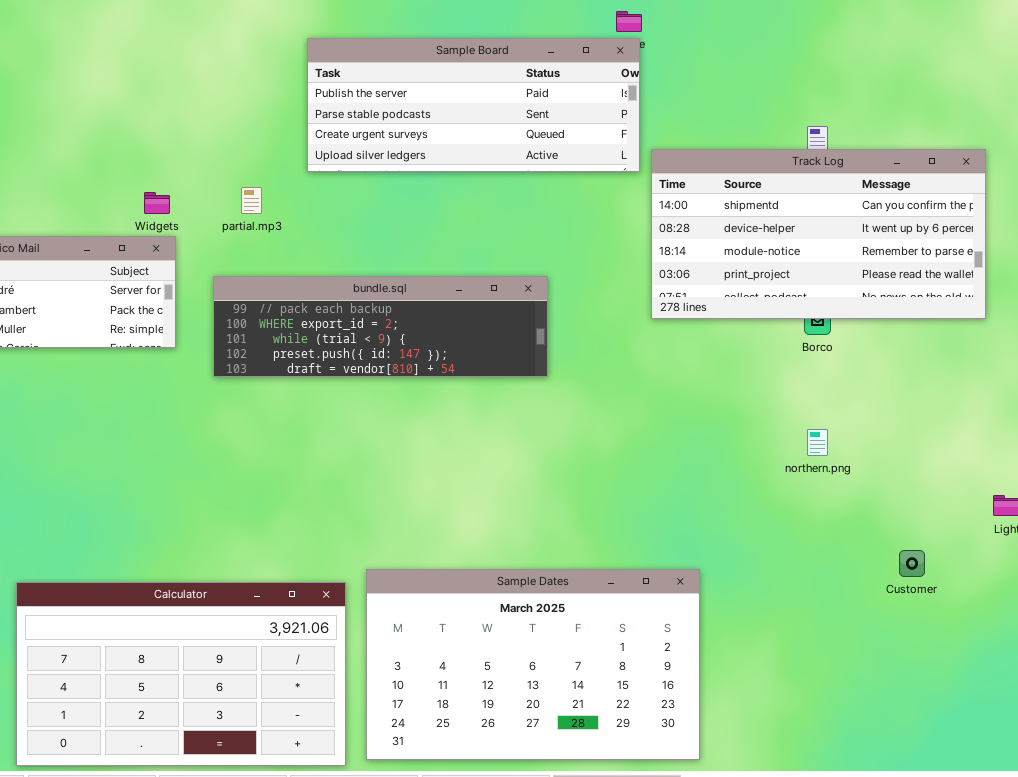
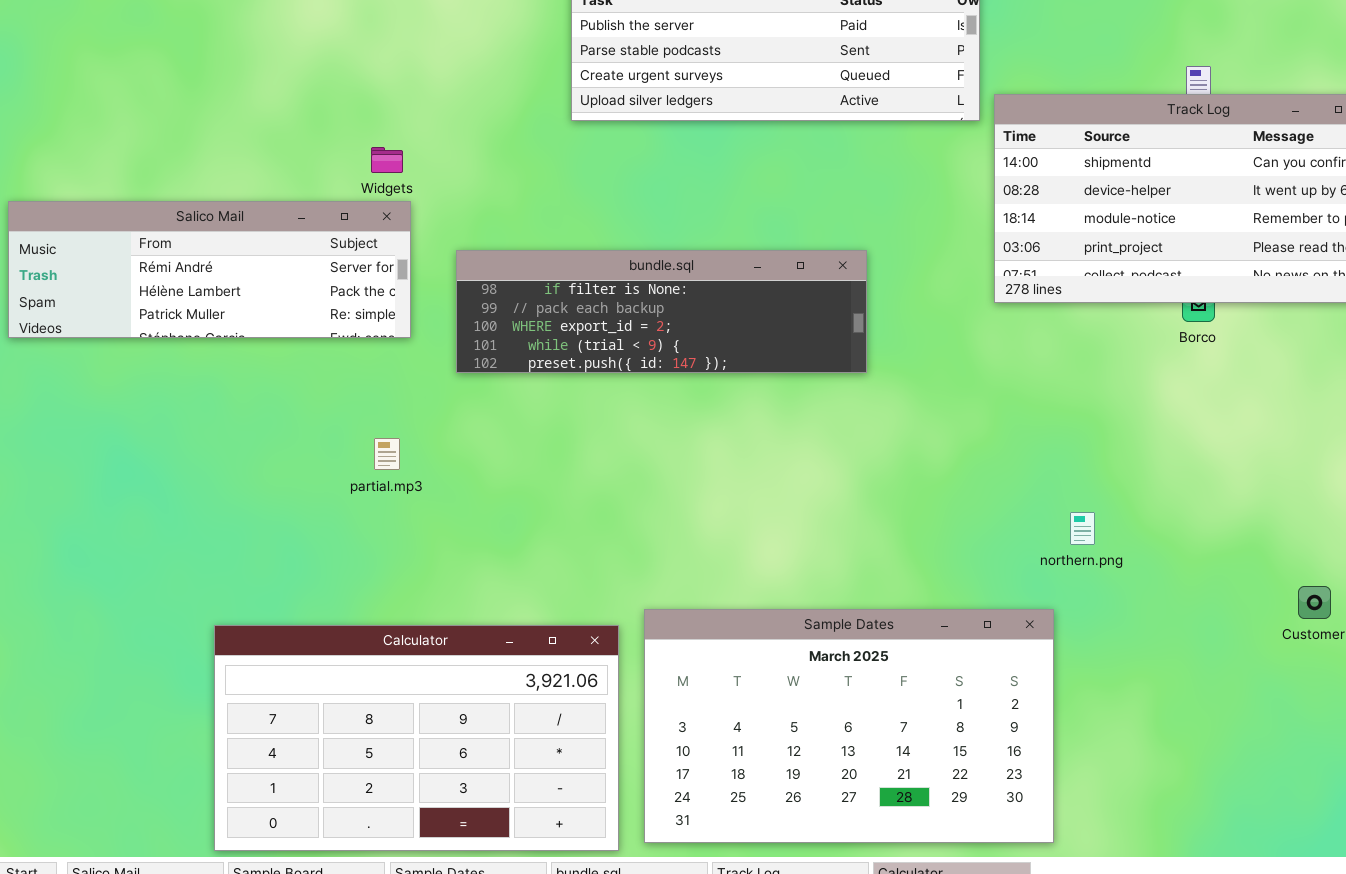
partial.mp3: [241,187,262,214] -> [374,438,400,470], moved
bundle.sql: [213,276,548,377] -> [456,250,867,373], scrolled up 1 row
northern.png: [807,429,828,456] -> [1070,512,1095,545], moved

